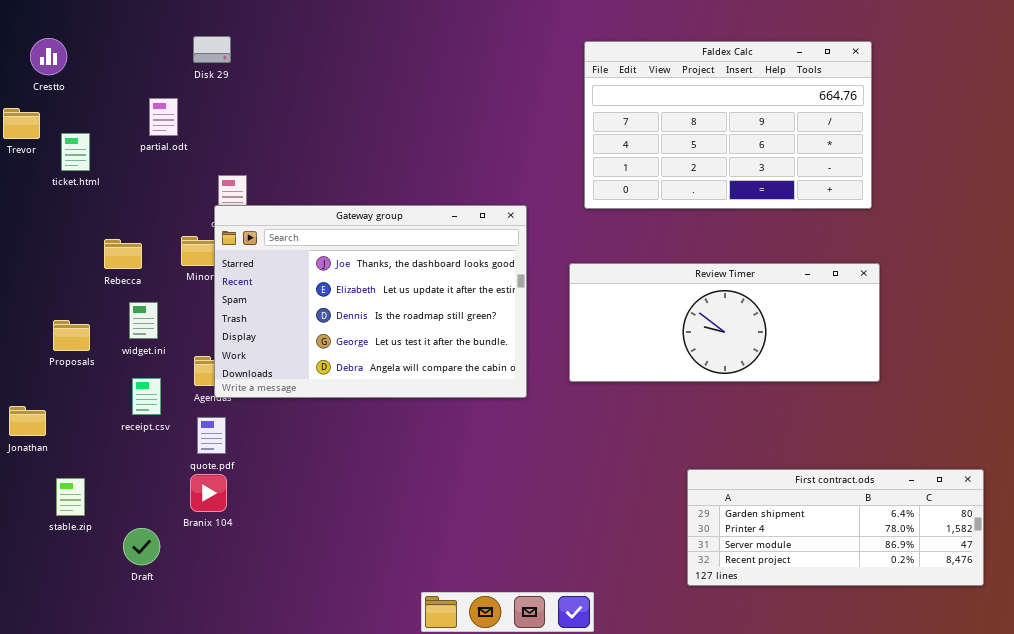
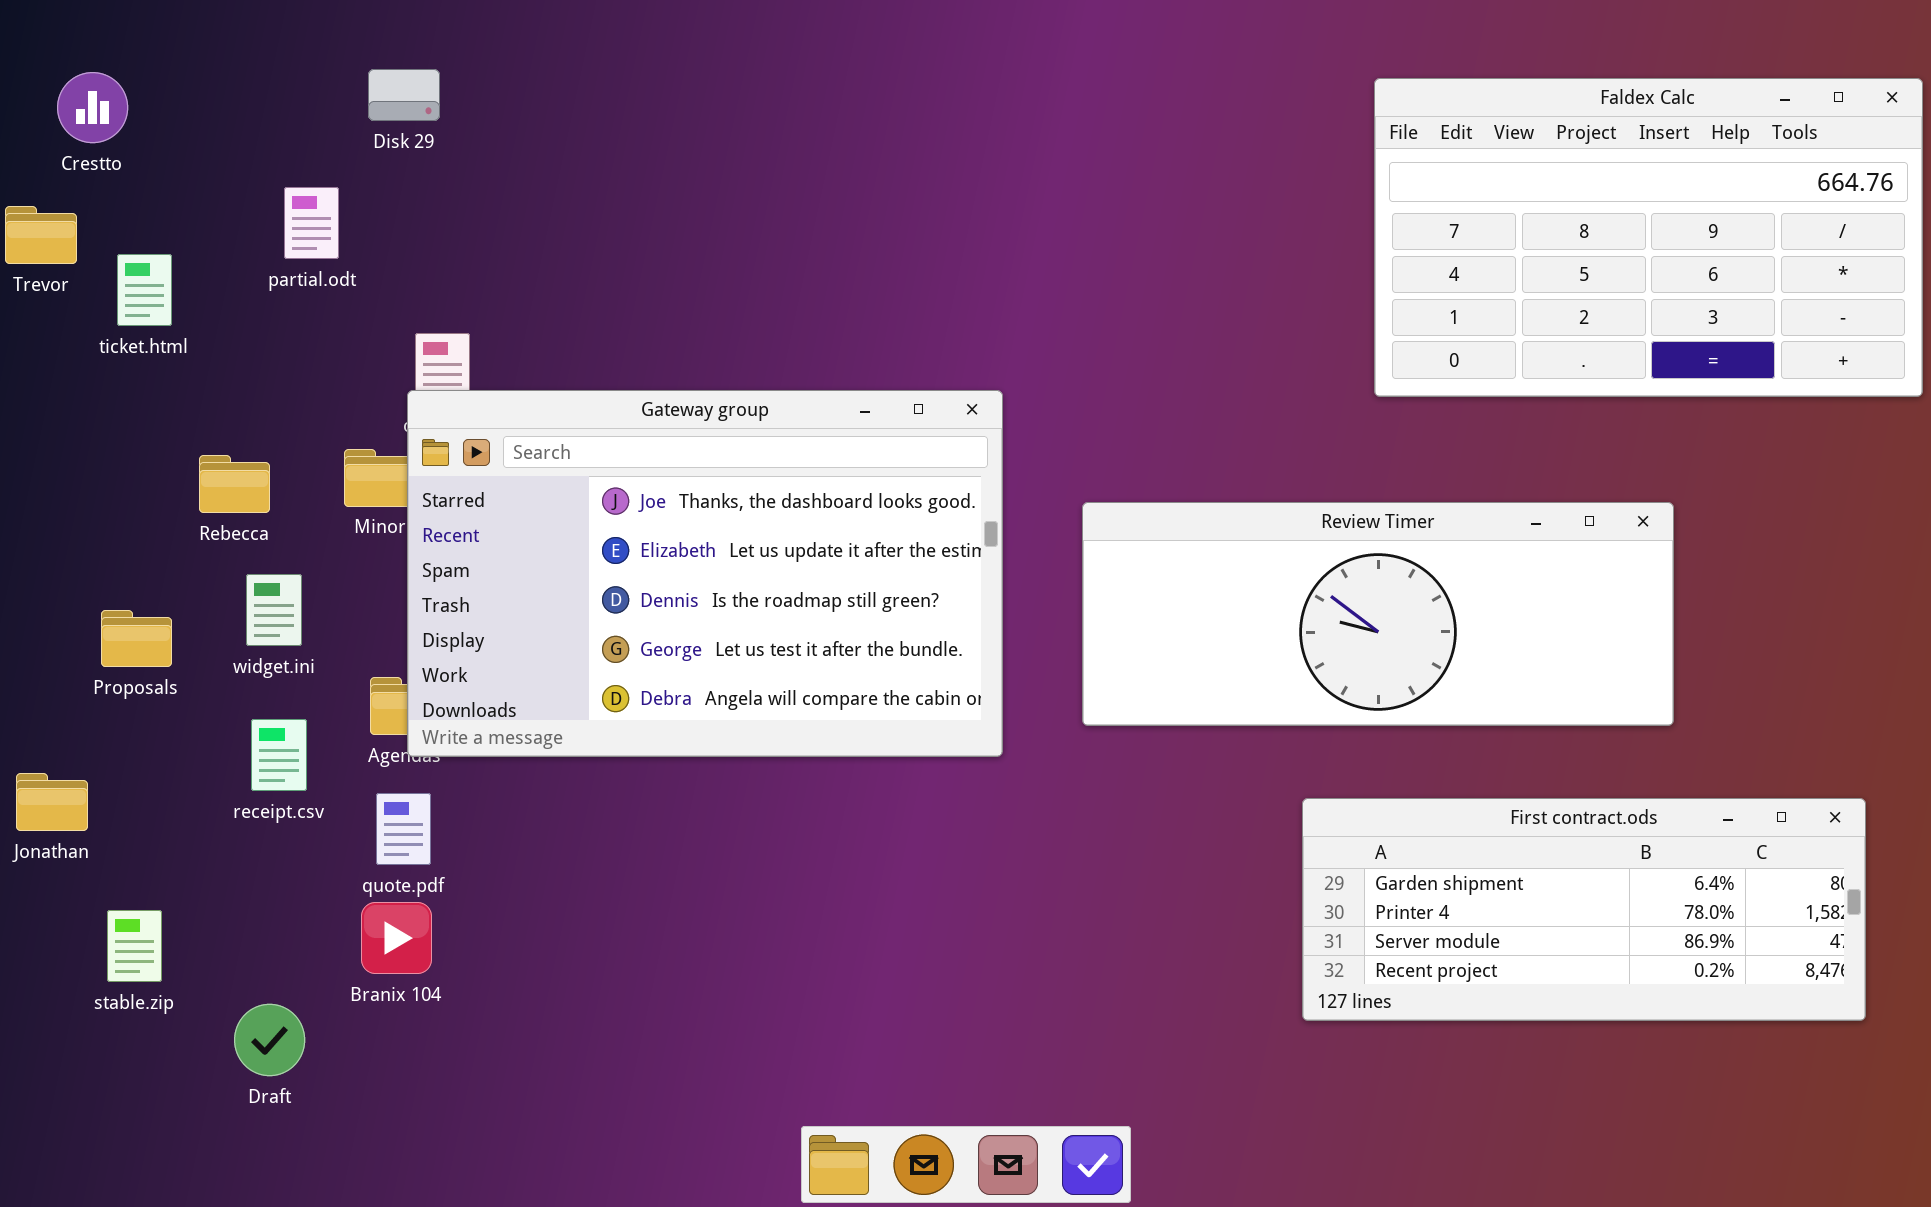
Faldex Calc: [584,41,872,209] -> [1374,78,1923,397], moved
First contract.ods: [687,469,984,586] -> [1302,798,1866,1021], moved

